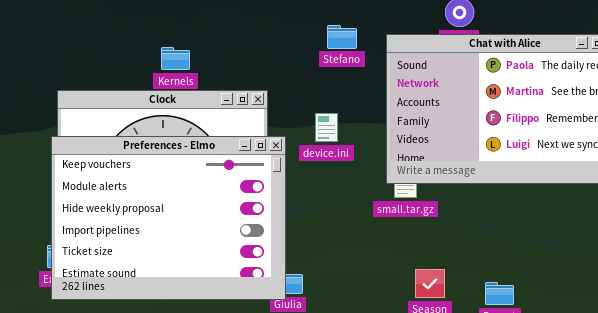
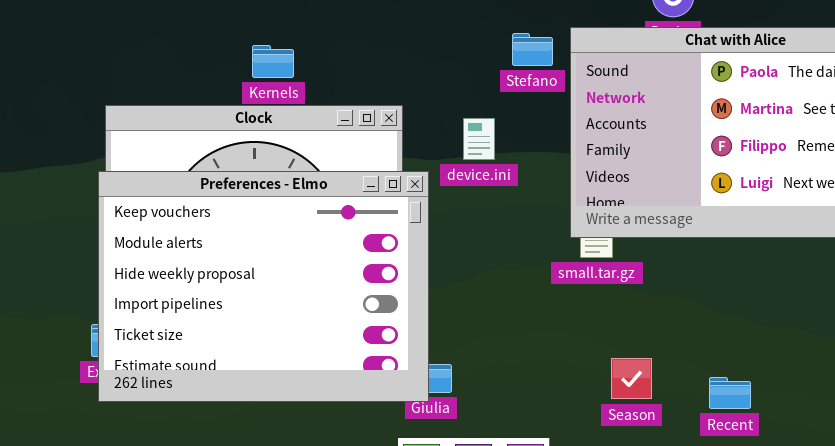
Stefano: [327,25,357,49] -> [512,33,553,66], moved
device.ini: [315,113,338,142] -> [463,118,495,160], moved

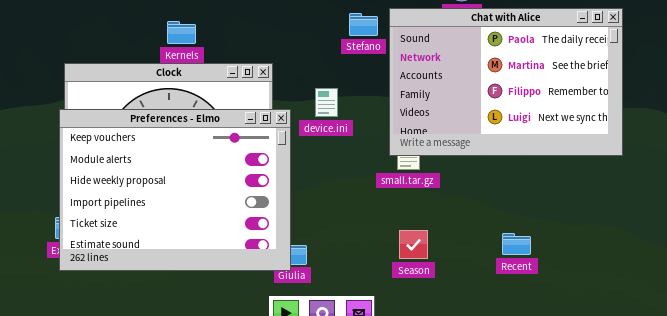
device.ini: [463,118,495,160] -> [315,88,338,117], moved
Season: [611,358,652,399] -> [399,230,428,259], moved
Recent: [709,377,751,409] -> [502,233,531,255], moved

